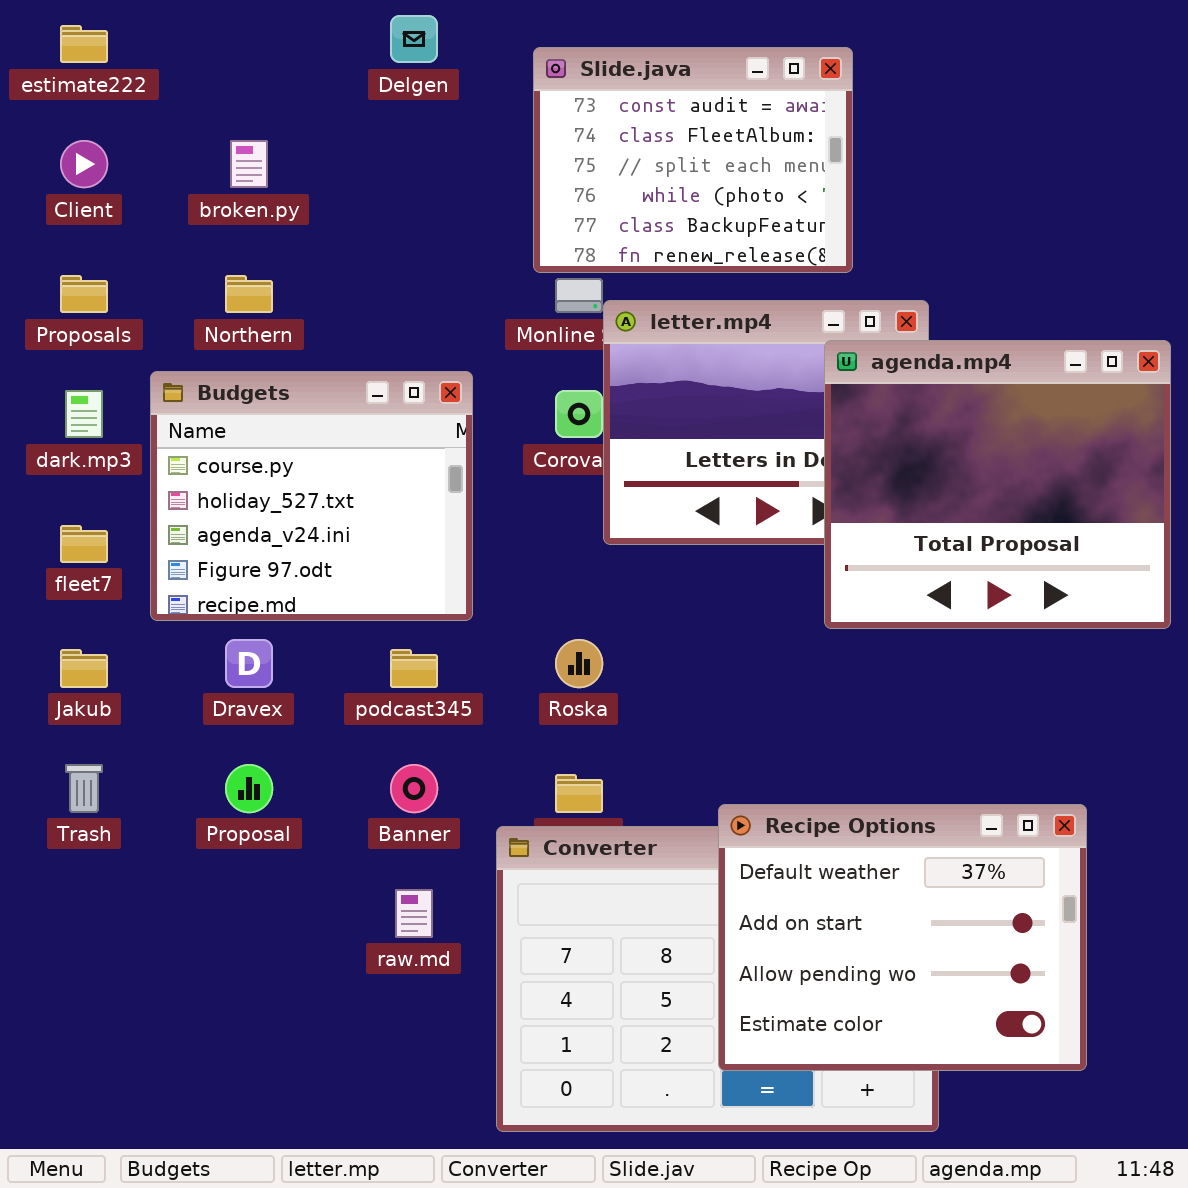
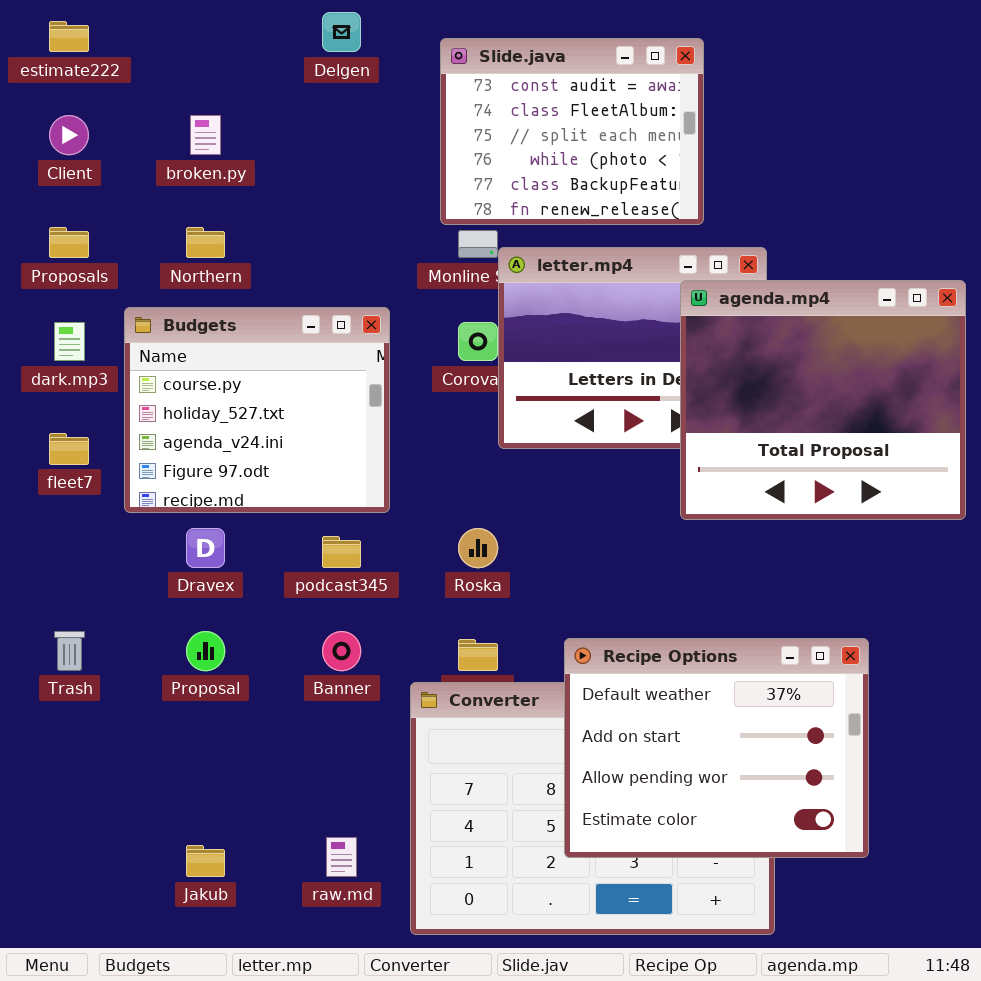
Jakub: [60,649,108,688] -> [186,845,225,877], moved
Recipe Options: [718,804,1087,1071] -> [564,638,869,858], moved
raw.md: [395,889,433,938] -> [326,837,357,877], moved

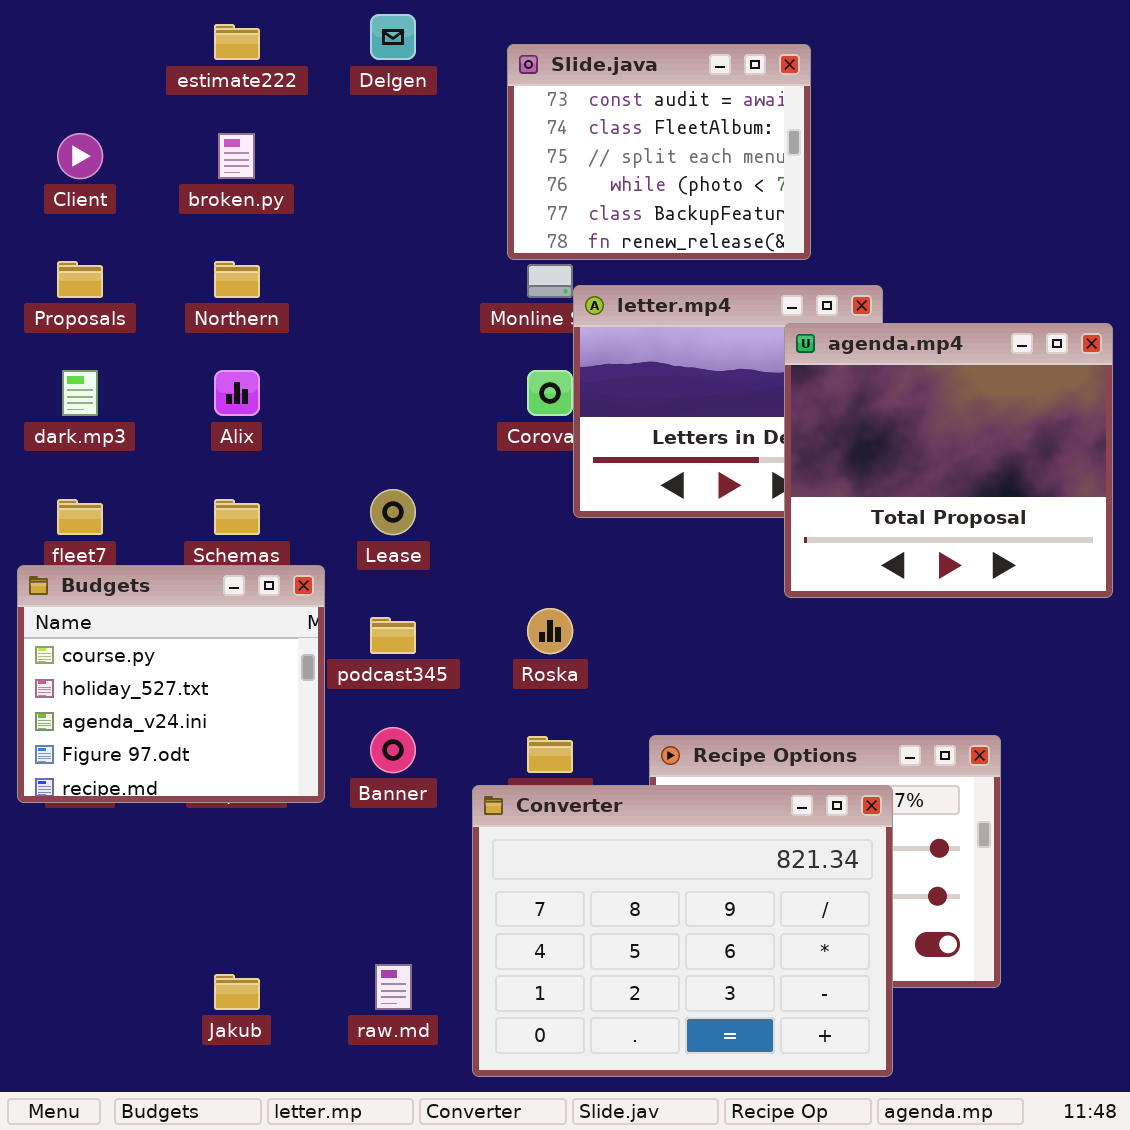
estimate222: [49,21,89,52] -> [214,24,260,60], moved
Budgets: [124,307,390,513] -> [17,565,325,803], moved
Converter: [410,682,775,935] -> [472,785,893,1077], raised

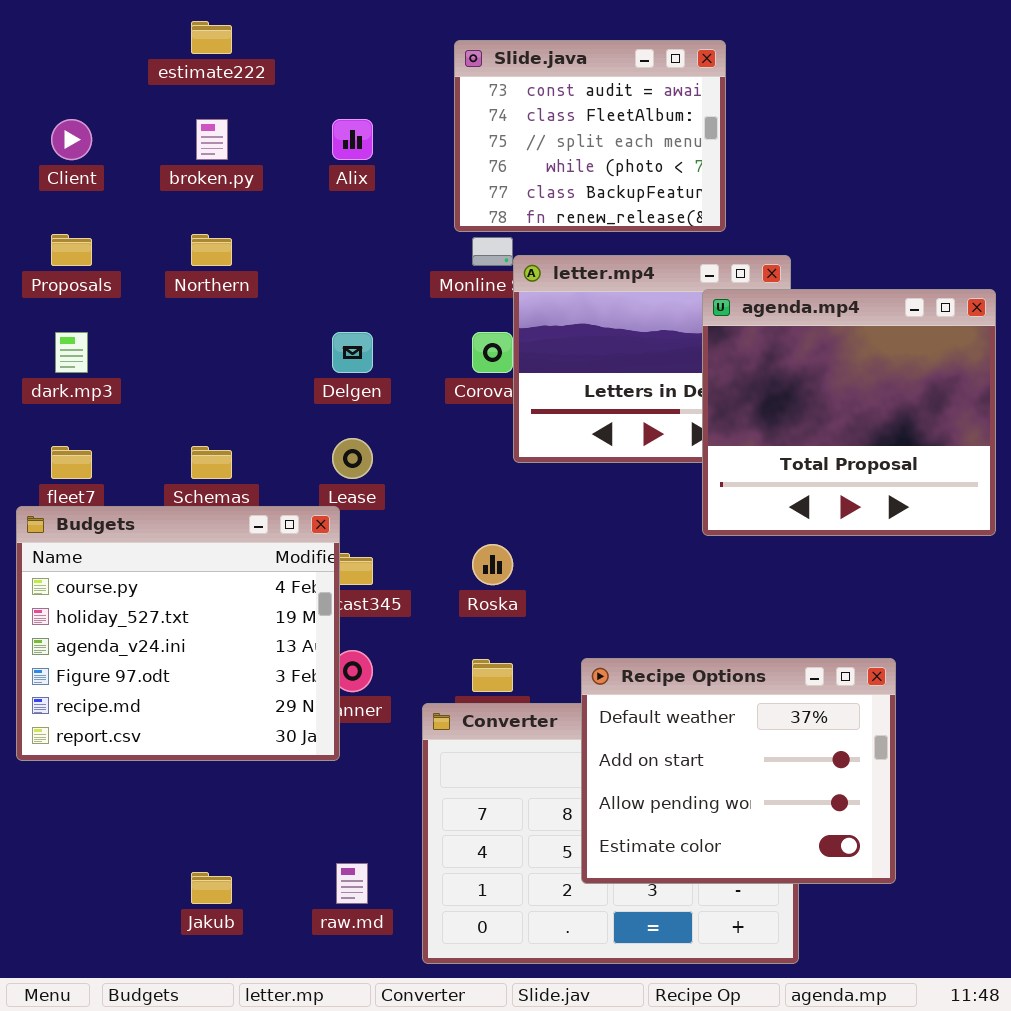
Delgen: [370,14,416,60] -> [332,332,373,373], moved
Alix: [214,370,260,416] -> [332,119,373,160], moved
Budgets: [17,565,325,803] -> [16,506,340,761], resized
Recipe Options: [649,735,1001,988] -> [581,658,896,884], raised

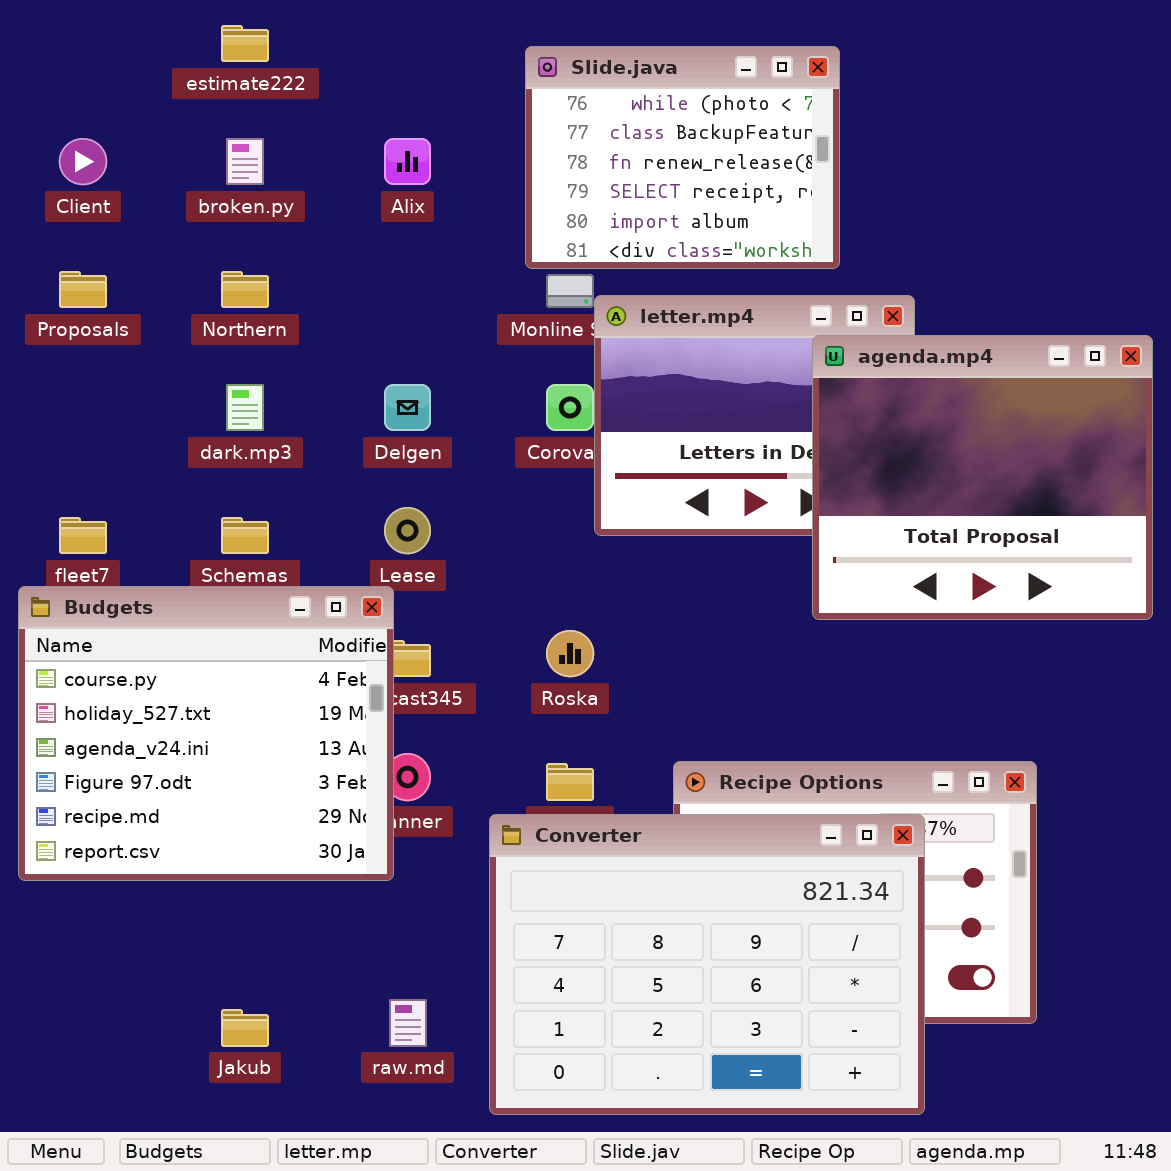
Slide.java: [454,40,726,232] -> [525,46,840,269], scrolled down 3 rows
dark.mp3: [55,332,88,373] -> [226,384,264,431], moved
Converter: [422,703,799,964] -> [489,814,925,1115], raised

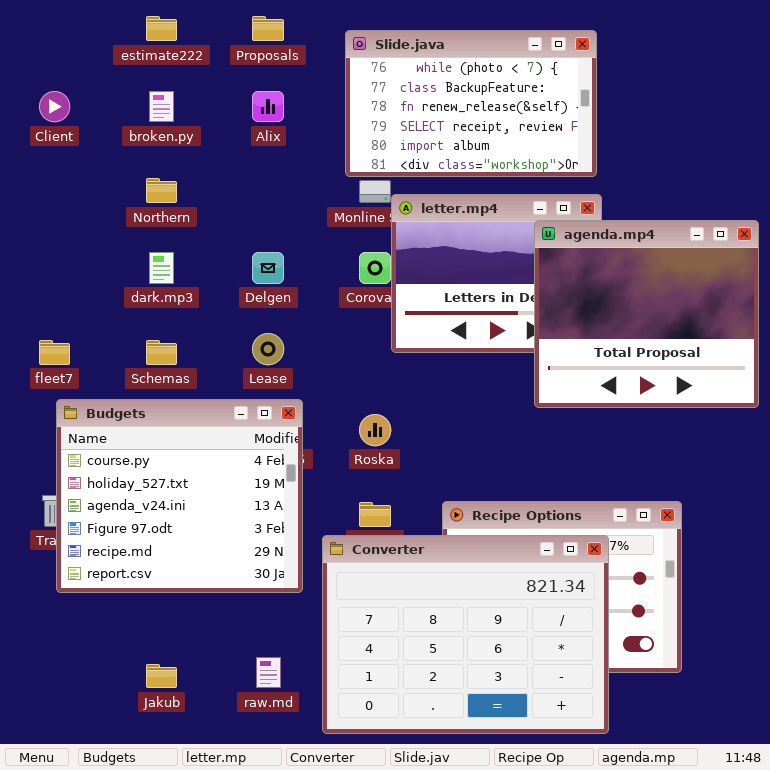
Slide.java: [525,46,840,269] -> [345,30,597,177], resized
Proposals: [59,271,107,308] -> [252,16,284,41], moved
Budgets: [18,586,394,881] -> [56,399,303,593], moved

